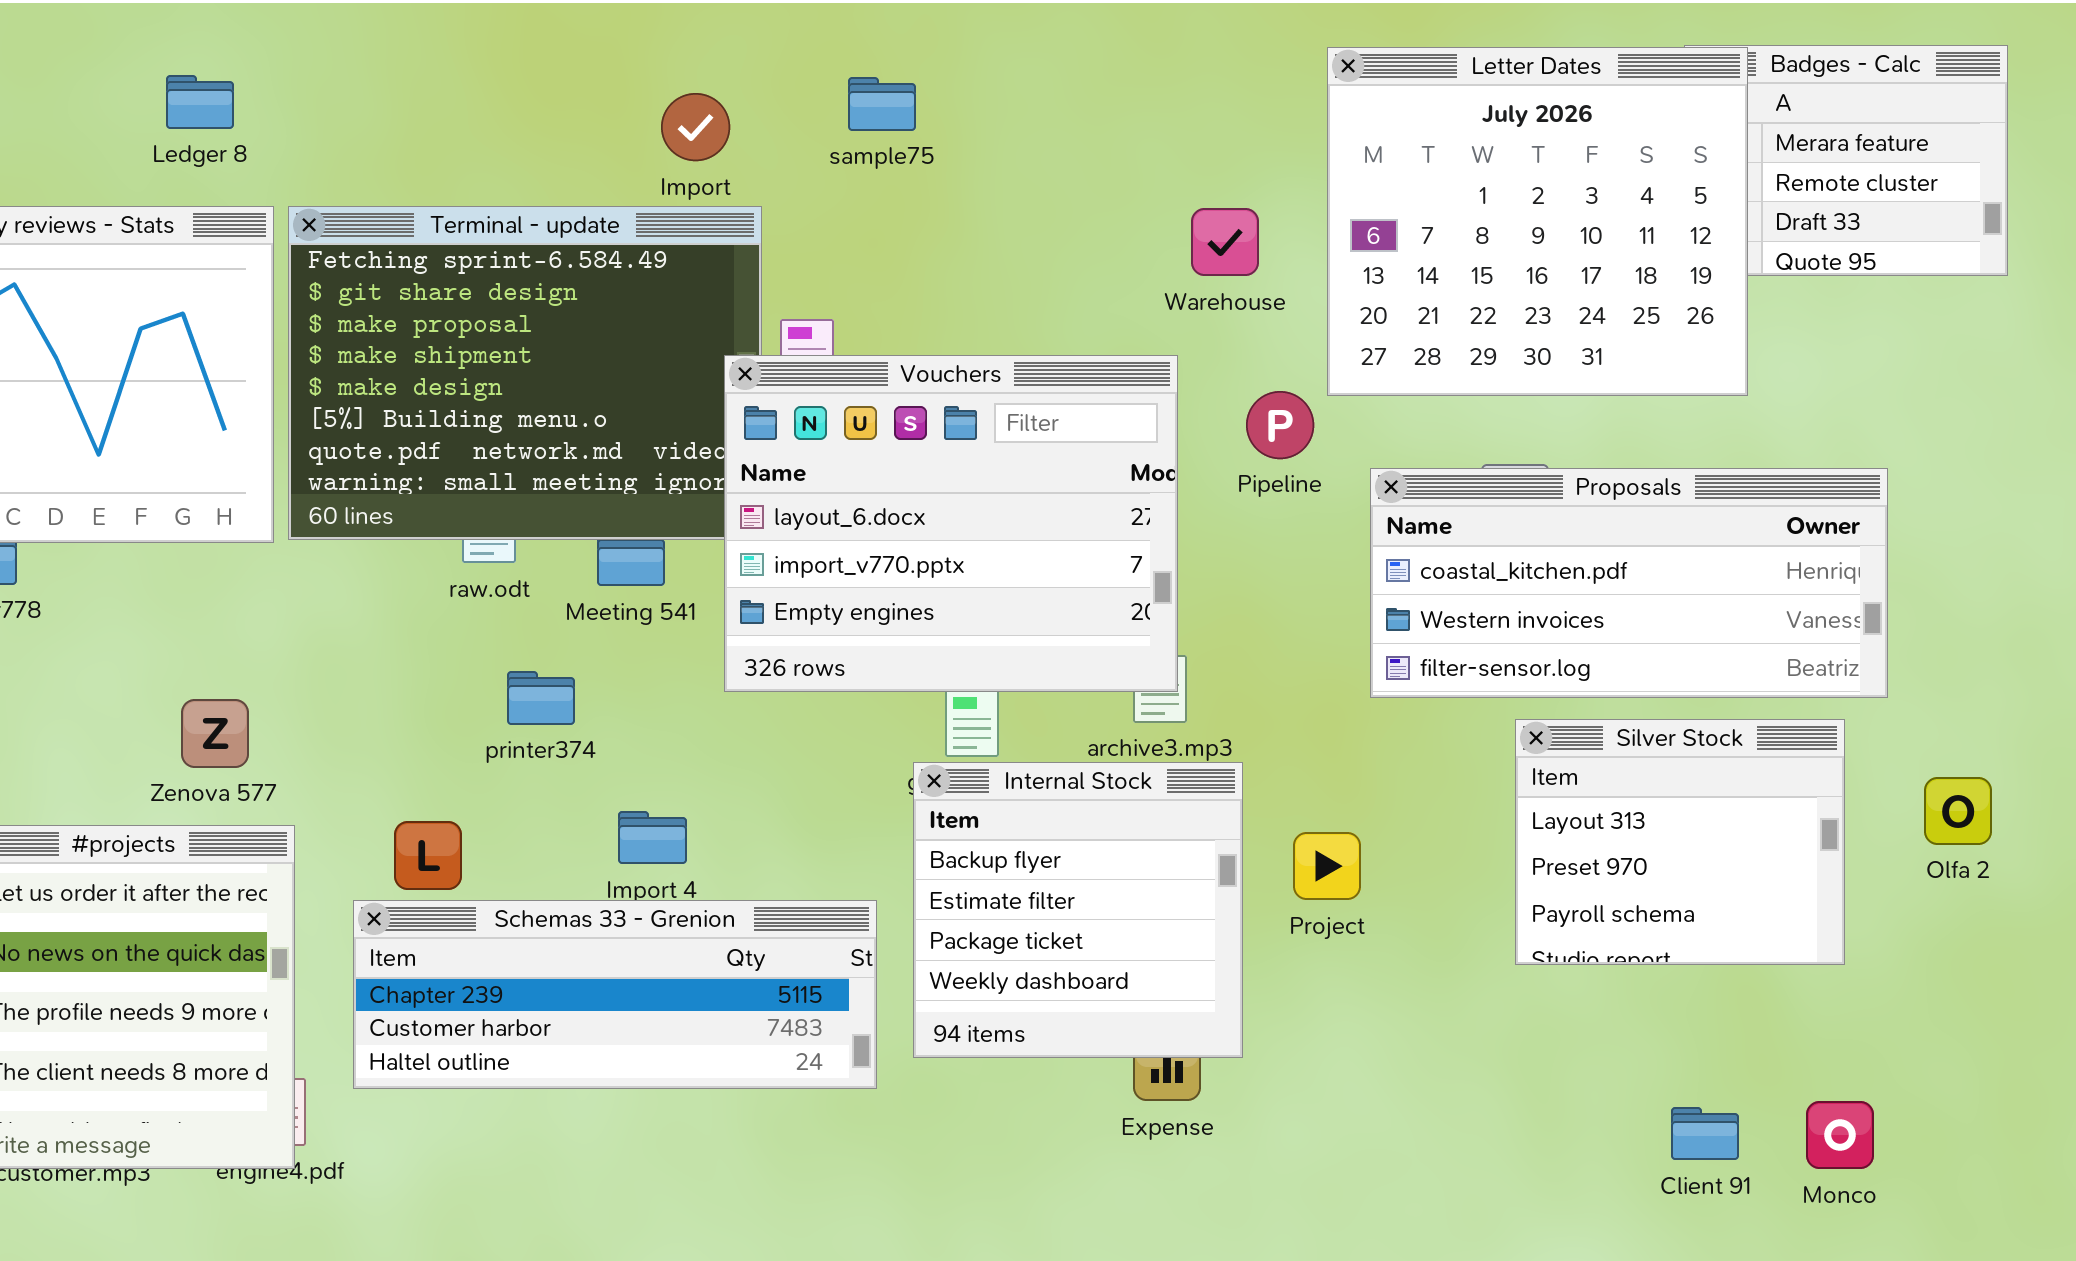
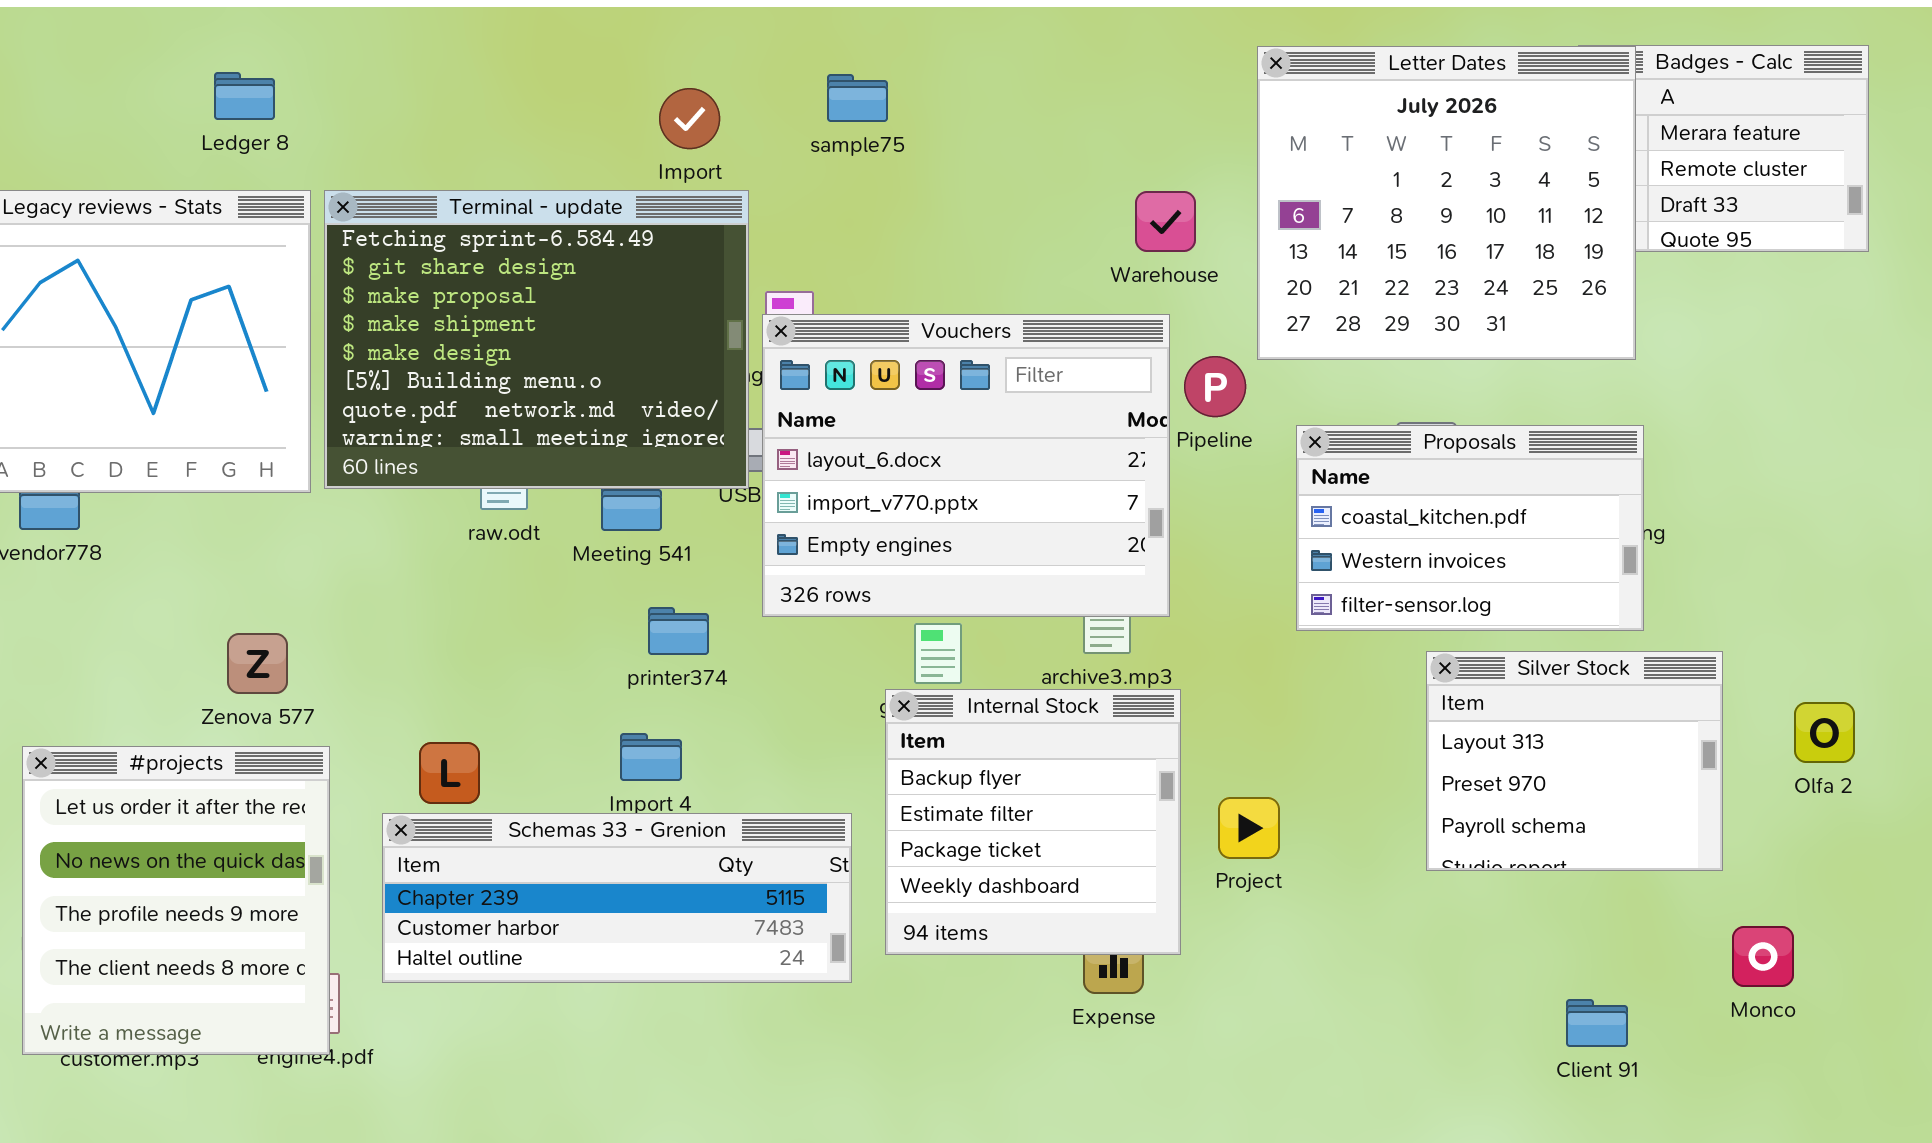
Vouchers: [724,355,1178,692] -> [762,314,1170,617], moved
Proposals: [1370,468,1888,698] -> [1296,425,1644,631], resized
printer374: [507,671,575,725] -> [648,607,709,655], moved
Project: [1293,832,1361,900] -> [1218,797,1280,859], moved
Monco: [1806,1101,1874,1169] -> [1732,926,1794,987], moved

